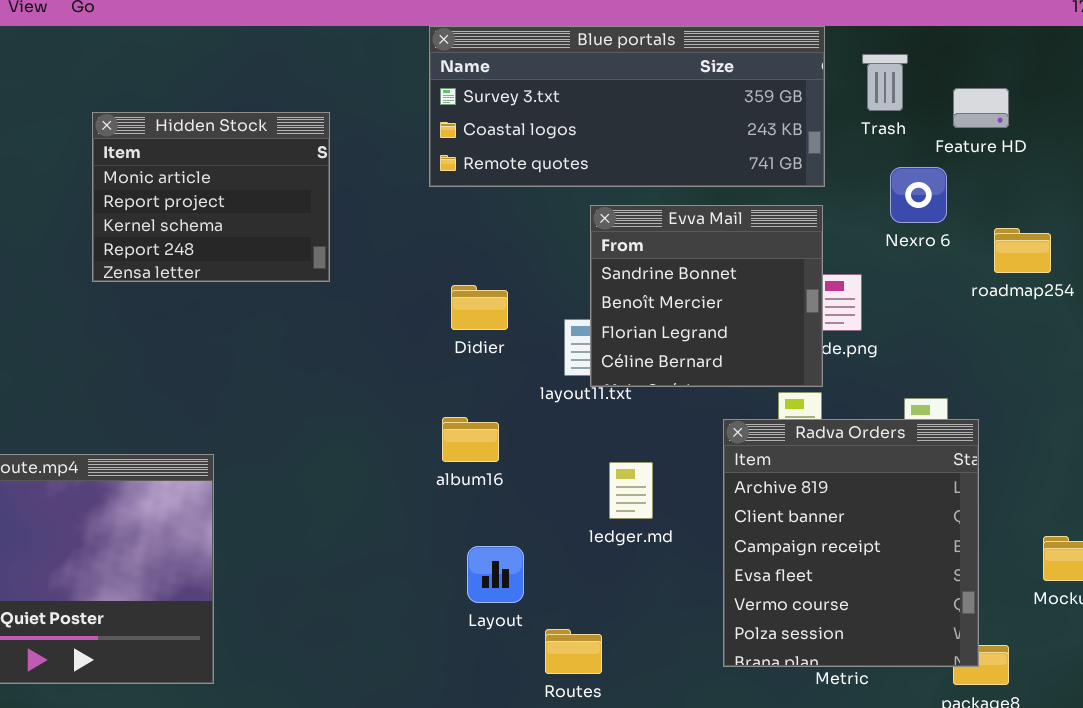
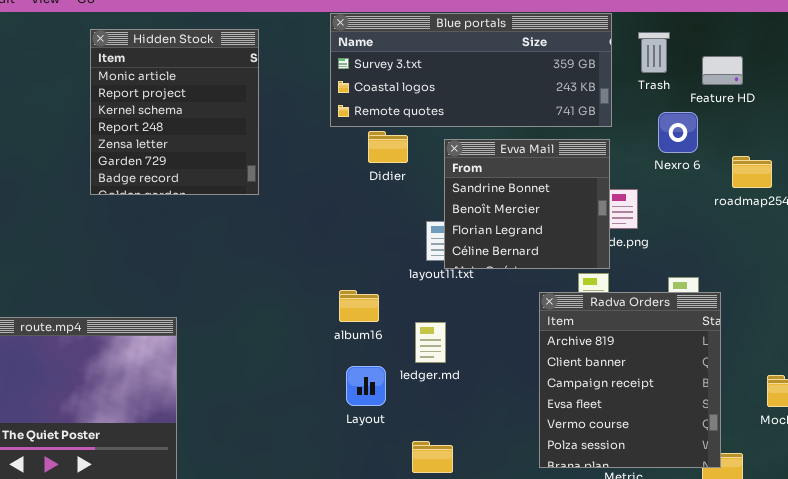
Hidden Stock: [92,112,330,282] -> [90,29,259,195], resized
Didier: [451,285,508,330] -> [368,131,408,163], moved
ledger.md: [609,462,653,519] -> [415,322,446,363], moved
Layout: [467,546,524,603] -> [346,366,386,406], moved

